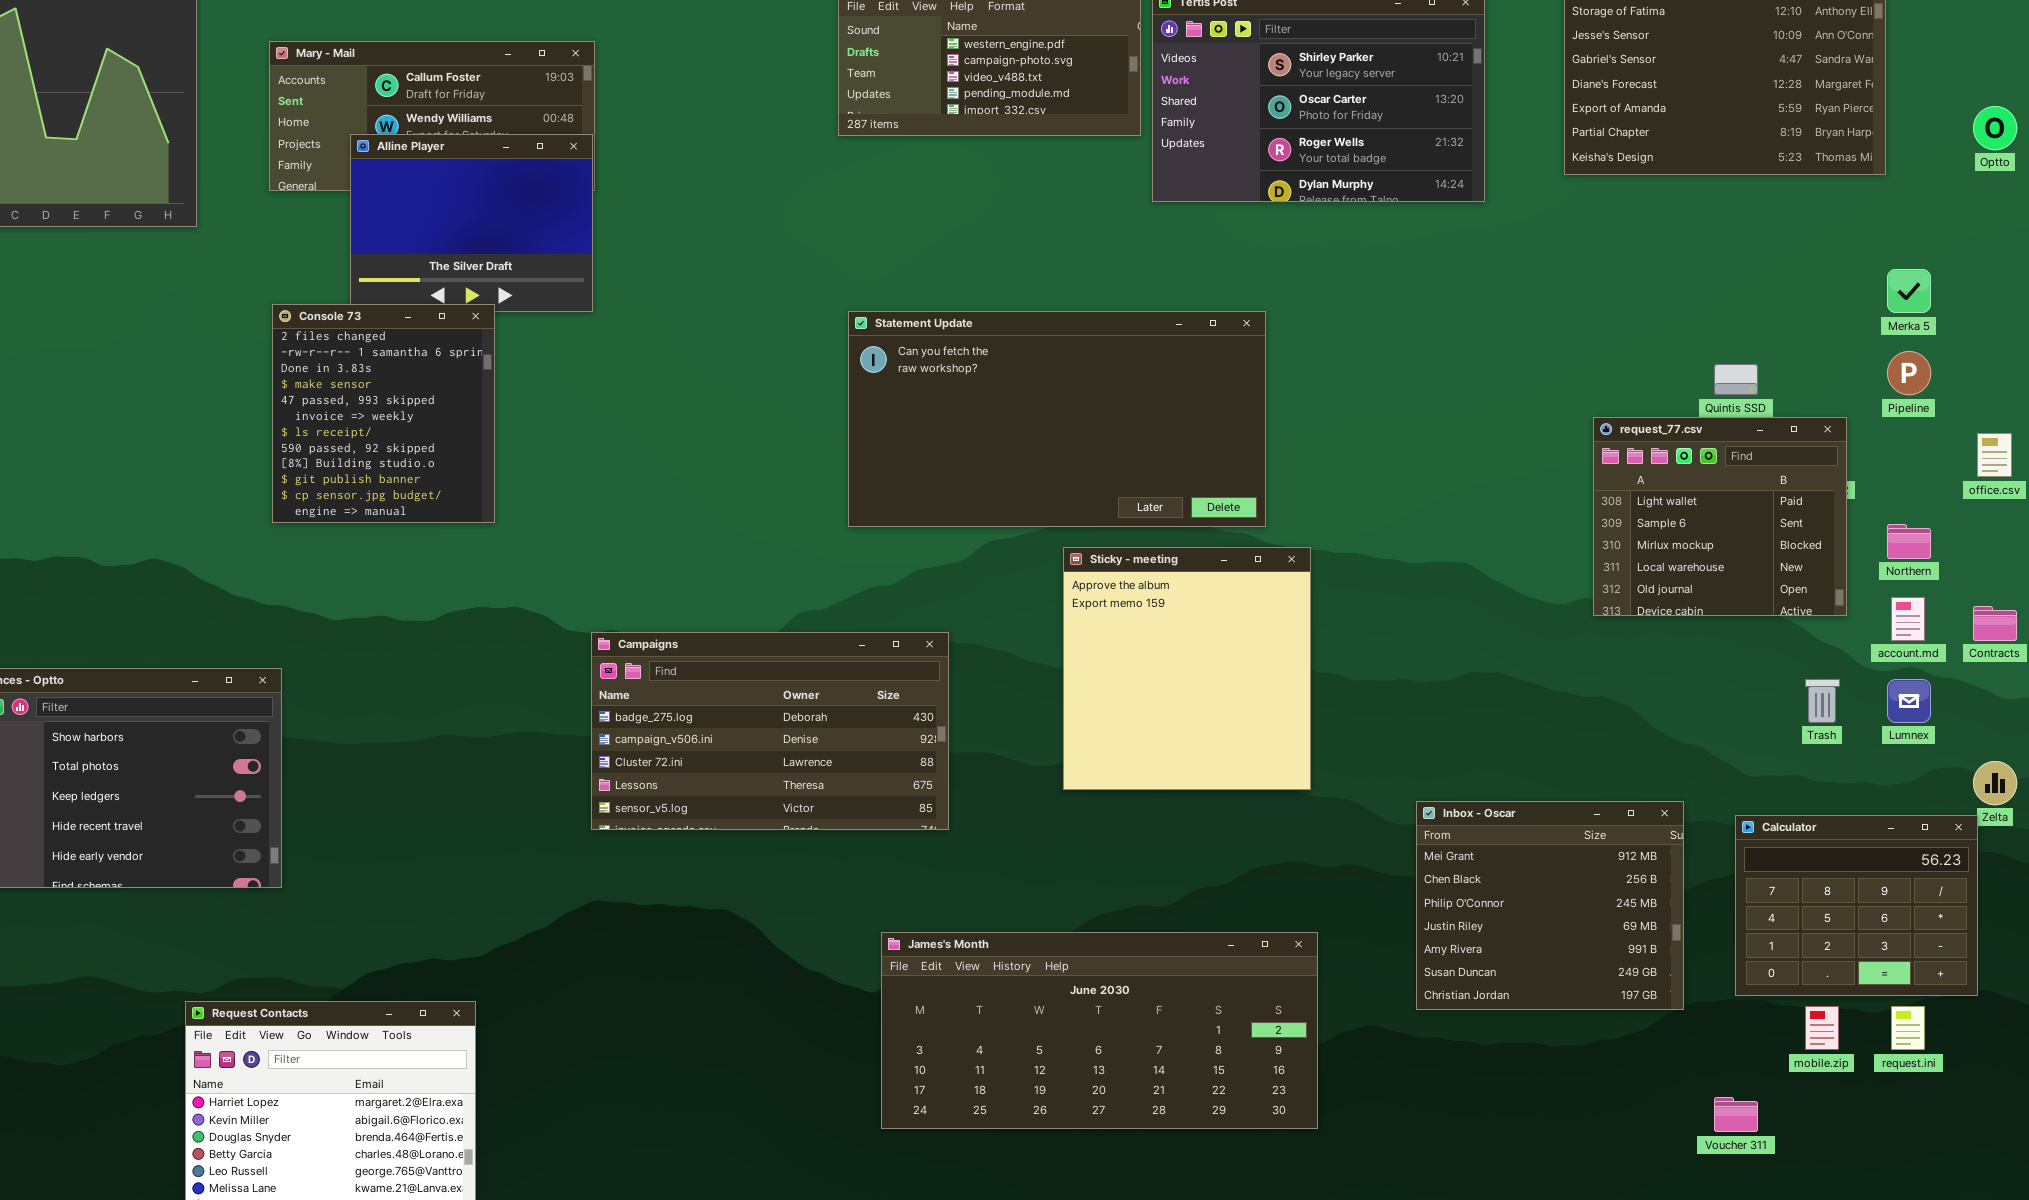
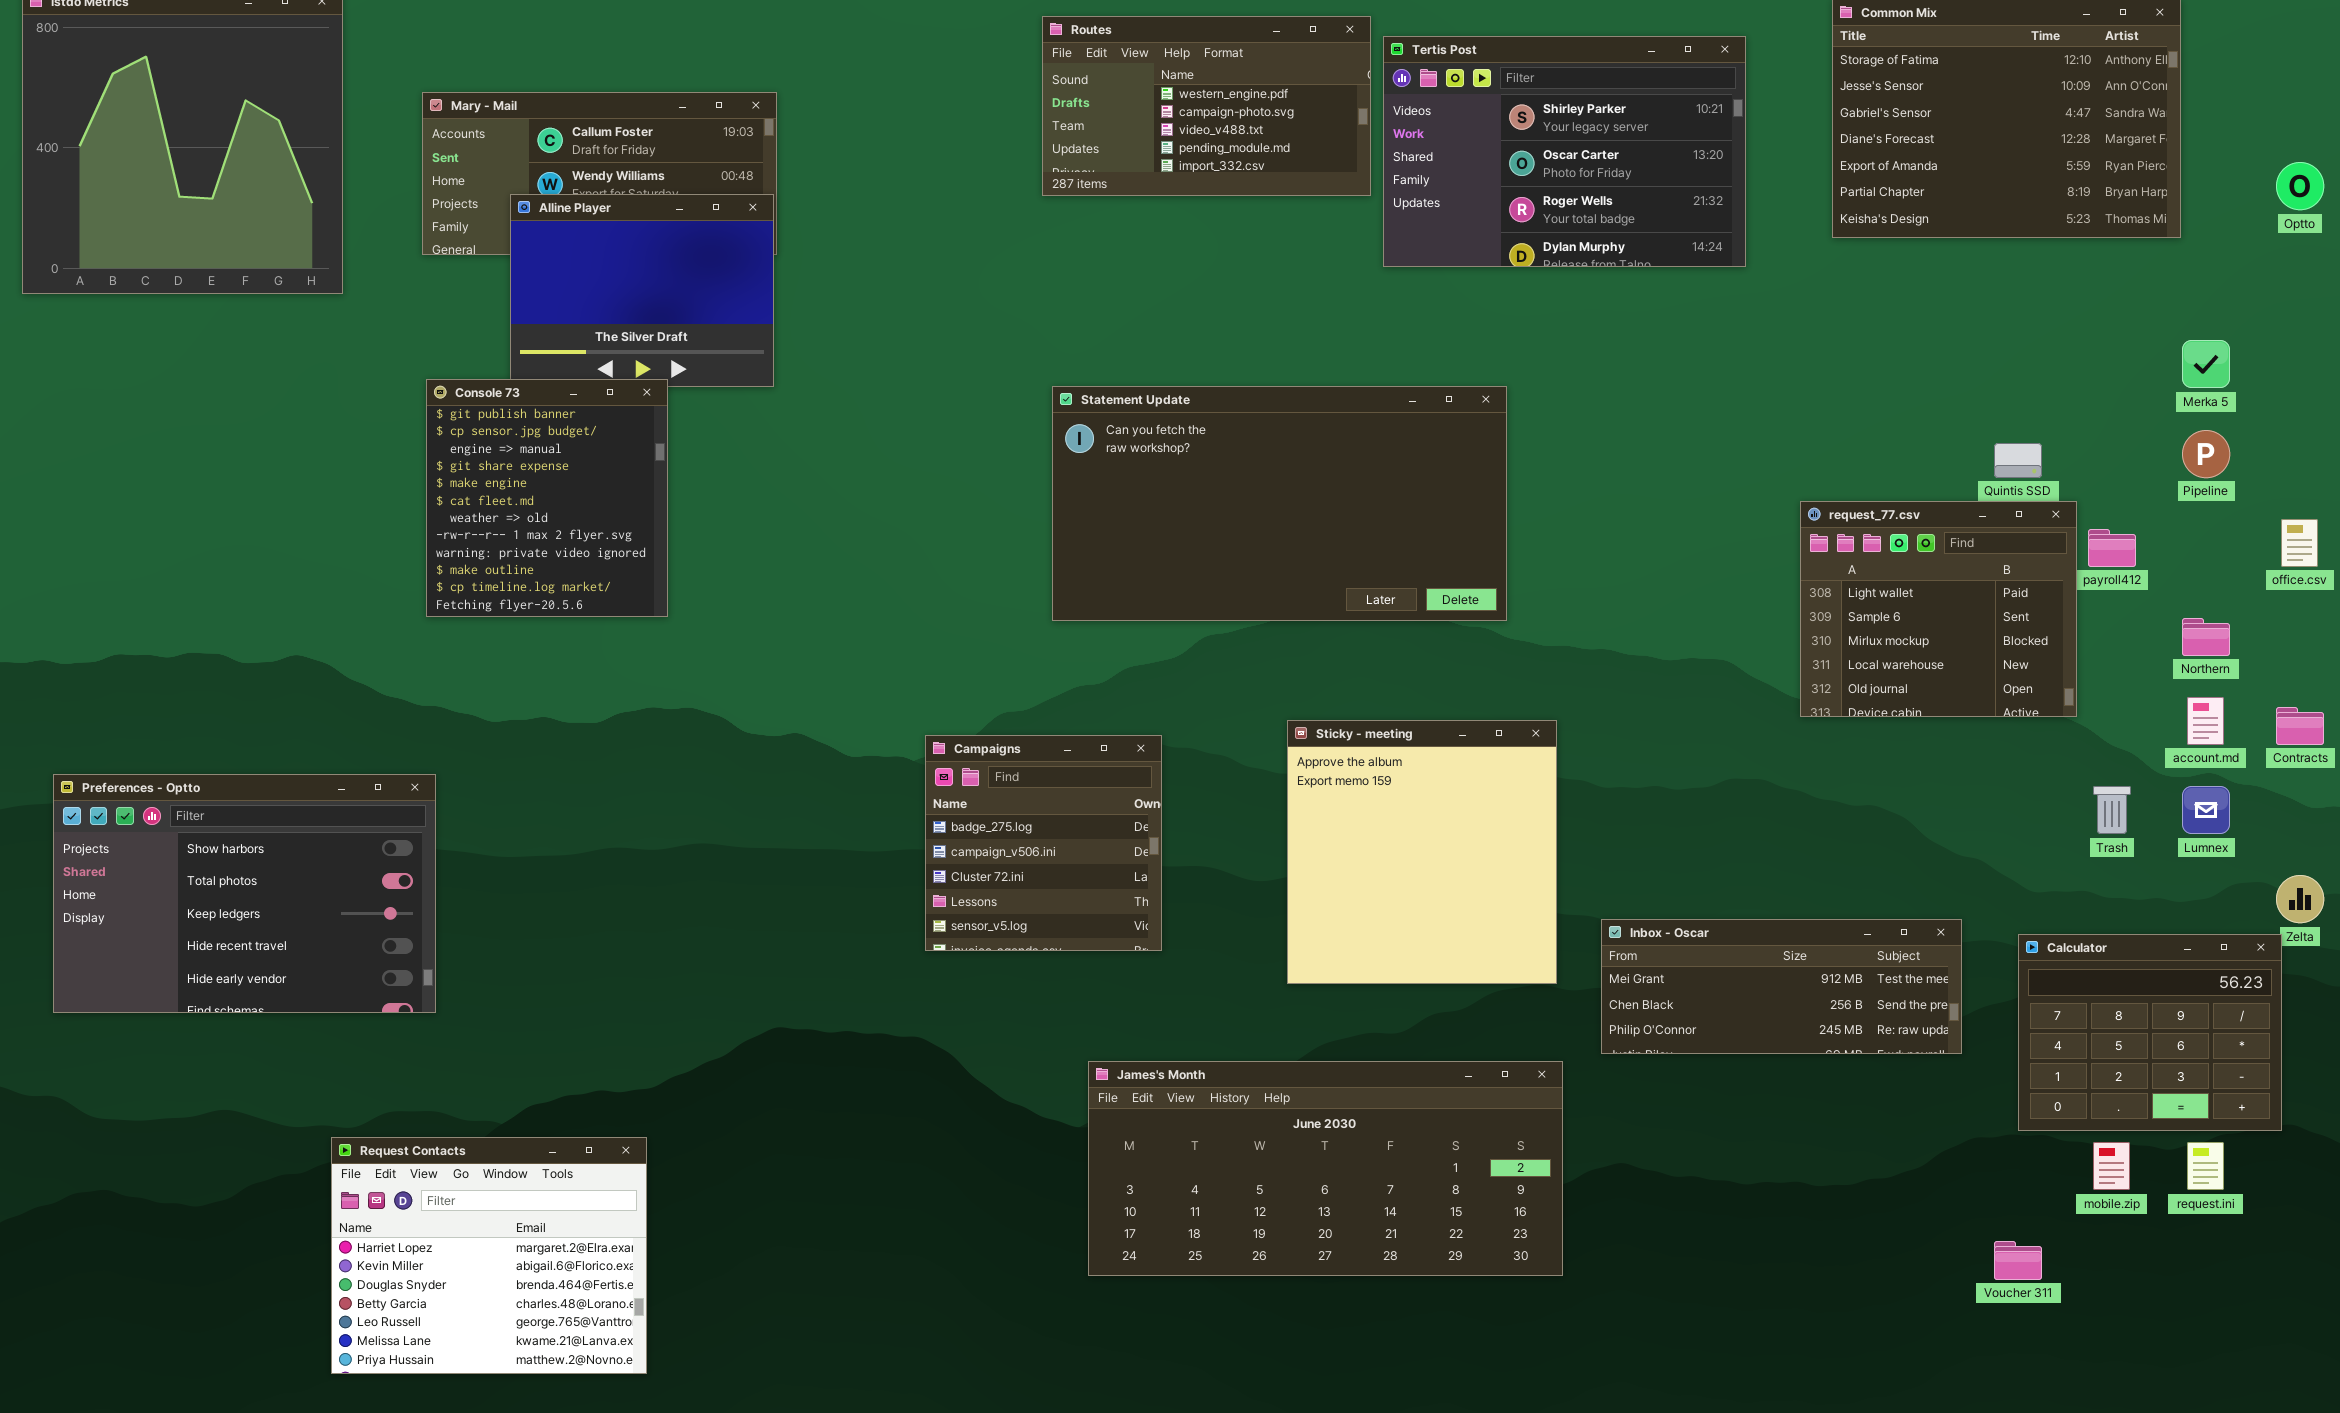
Console 73: [272,304,495,523] -> [426,379,668,617], scrolled down 9 rows
request_77.csv: [1593,417,1847,616] -> [1800,501,2077,717], moved
Sticky - meeting: [1063,547,1311,790] -> [1287,720,1557,984], moved
Campaigns: [591,632,949,830] -> [925,735,1162,951], resized
Inbox - Oscar: [1416,801,1684,1010] -> [1601,919,1962,1054], resized

